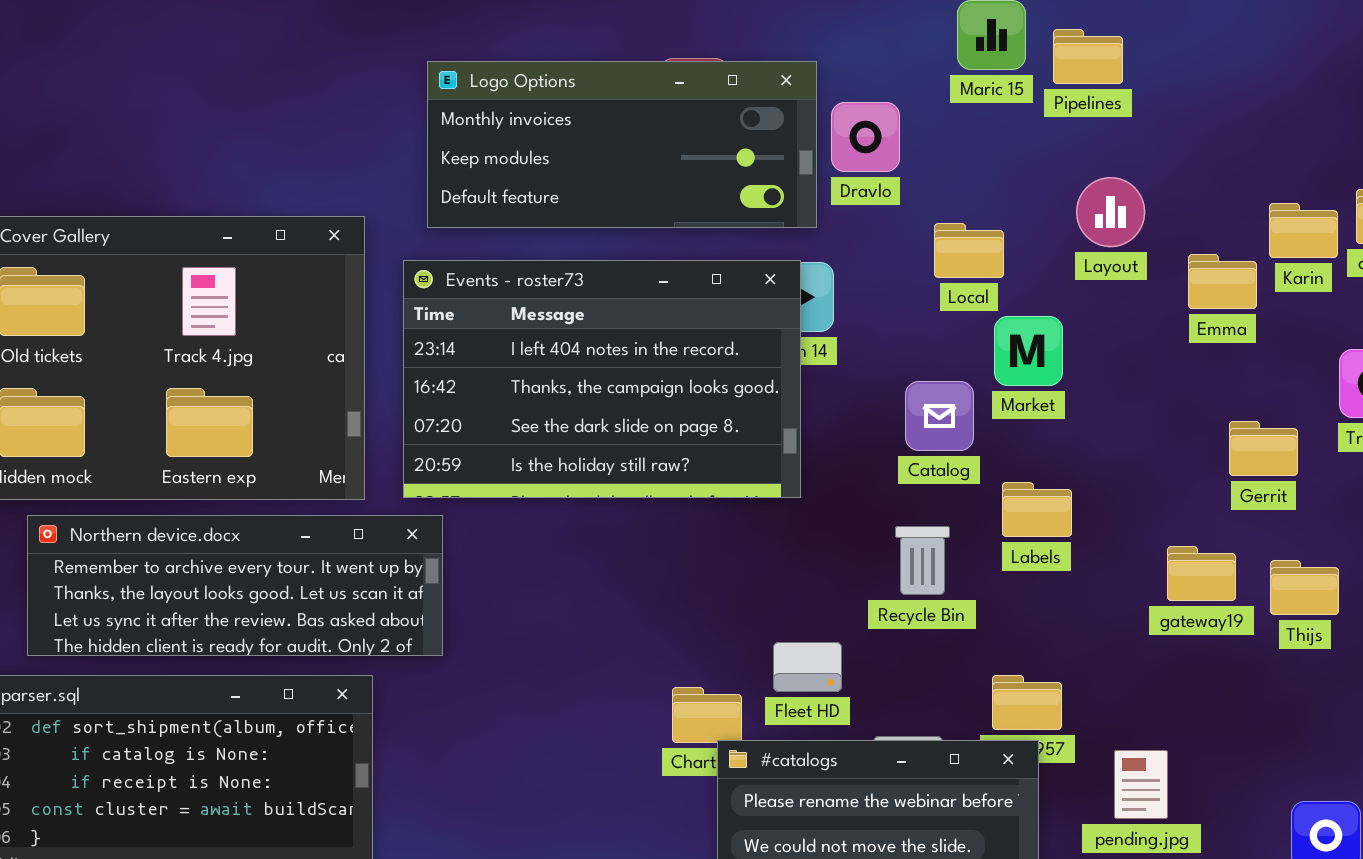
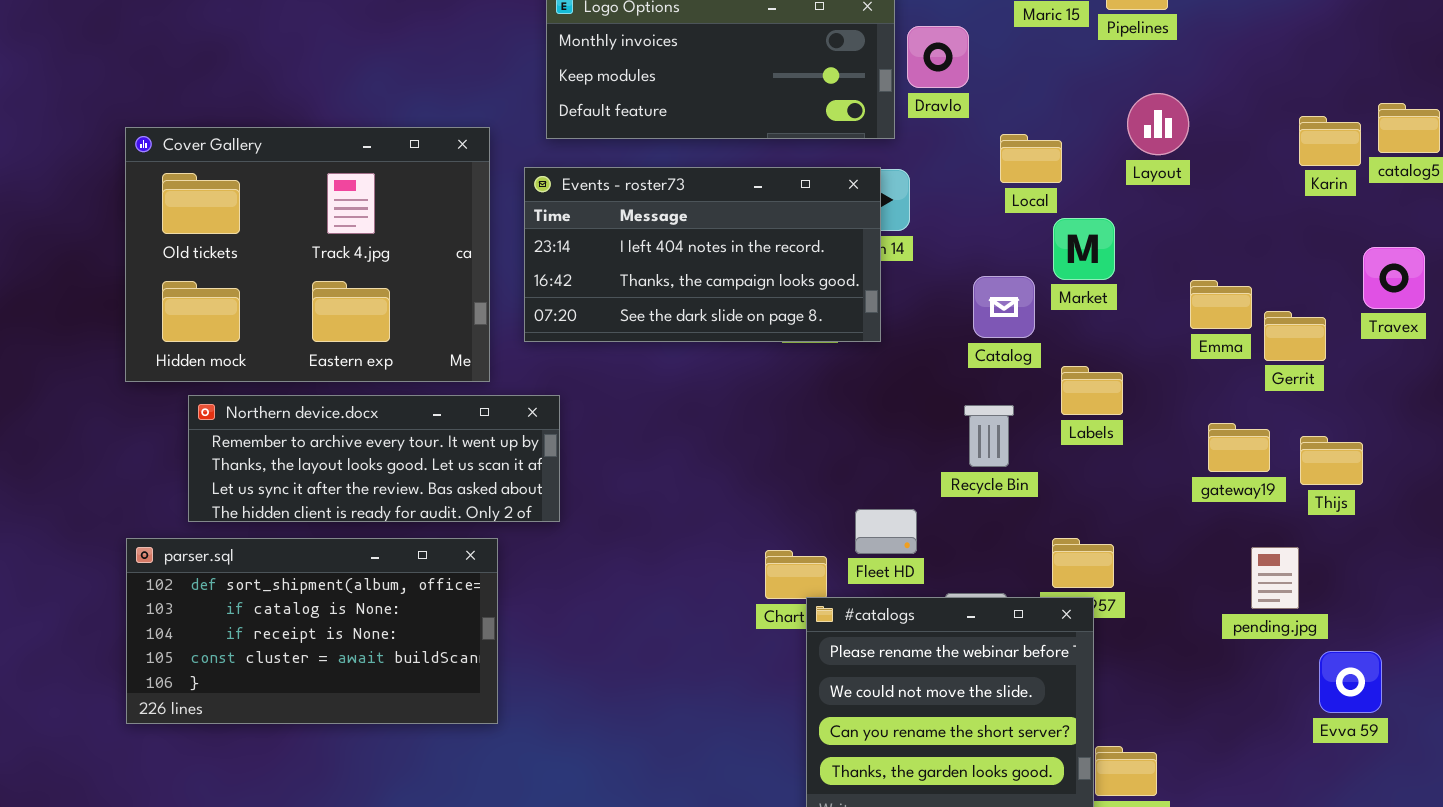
Emma: [1188,254,1257,309] -> [1190,280,1252,329], moved
Events - roster73: [403,260,801,498] -> [524,167,881,342], resized
pending.jpg: [1114,750,1168,819] -> [1251,547,1299,609], moved

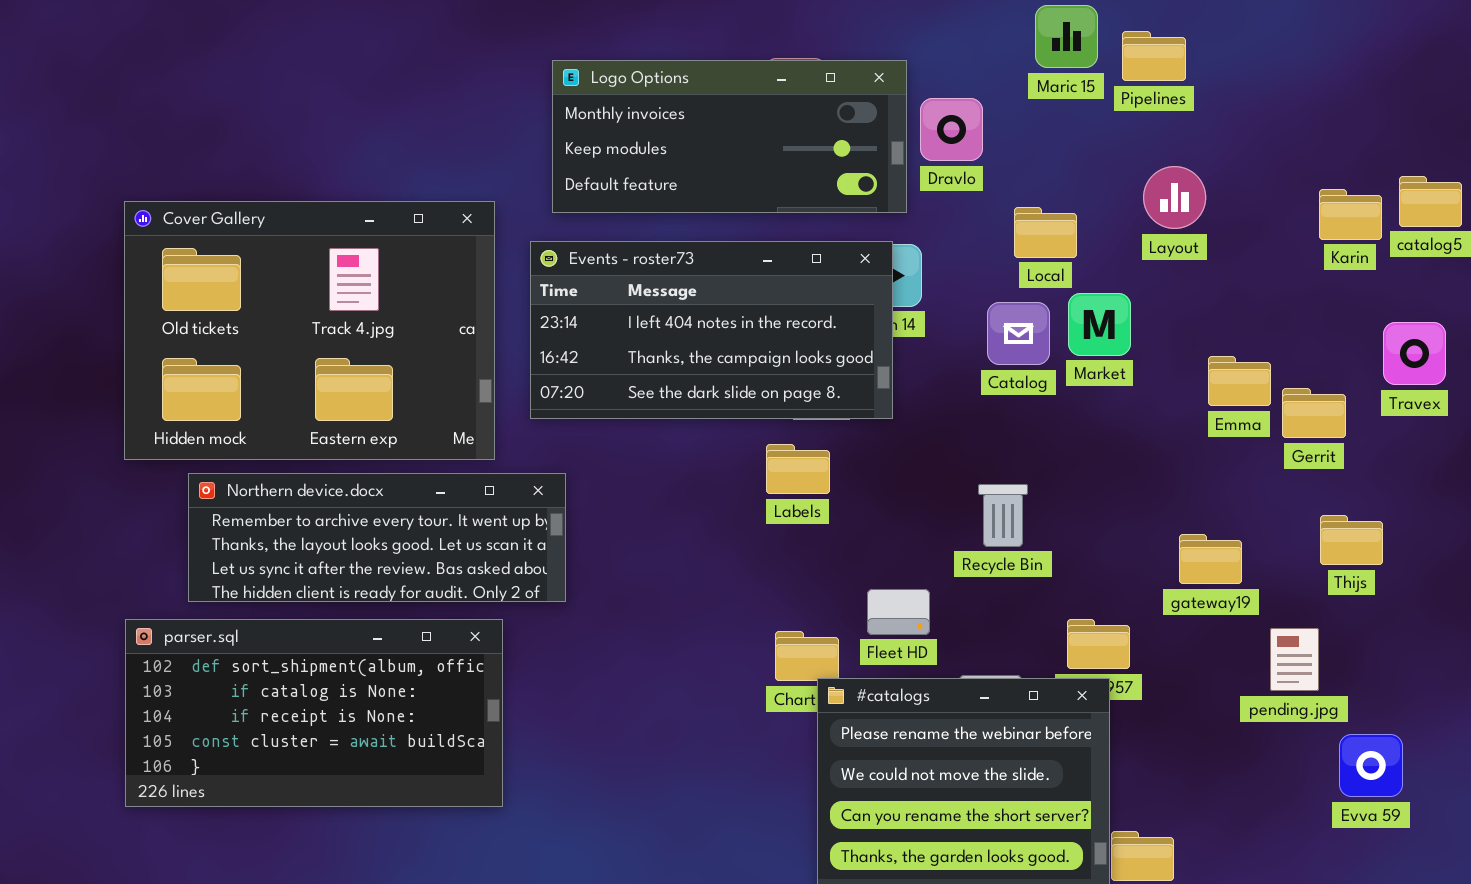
Catalog: [973,276,1035,338] -> [987,302,1050,365], moved
Labels: [1061,366,1123,415] -> [766,444,830,494], moved
gateway19: [1208,423,1270,472] -> [1179,534,1242,584], moved

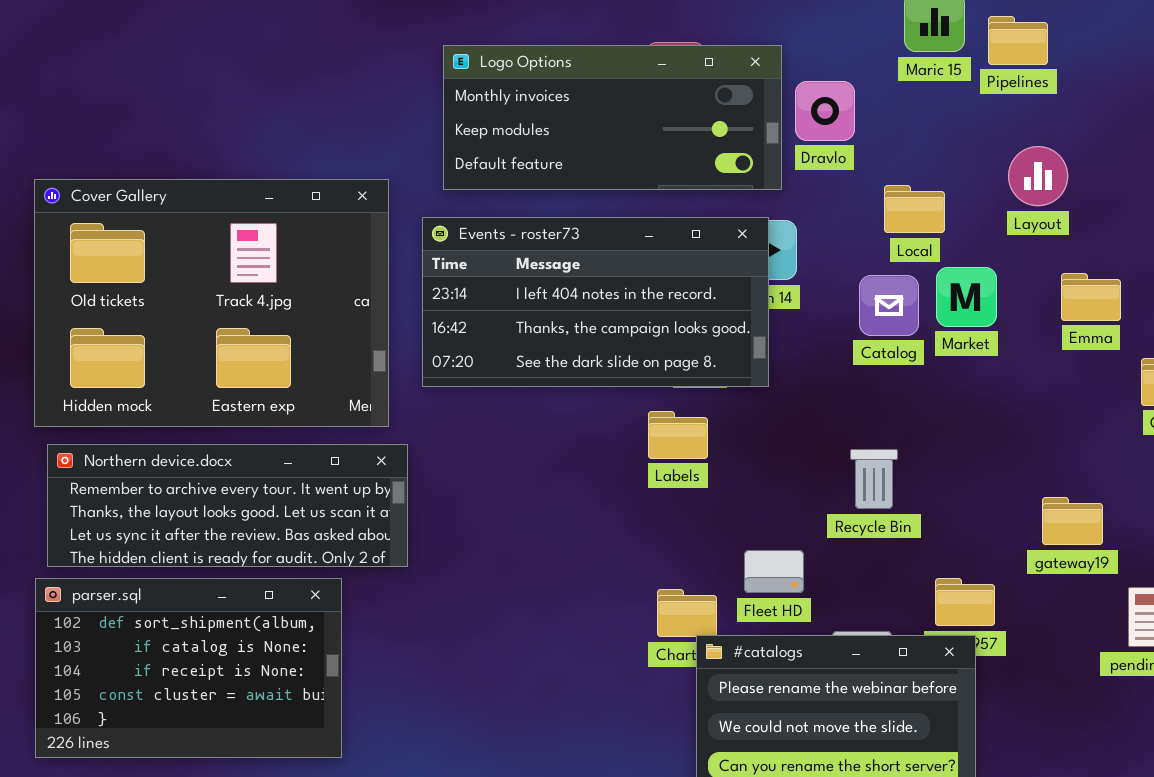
Emma: [1208,356,1271,406] -> [1061,273,1121,321], moved
Northern device.docx: [188,473,566,602] -> [47,444,408,567], moved
parser.sql: [125,619,503,807] -> [35,578,342,758], resized

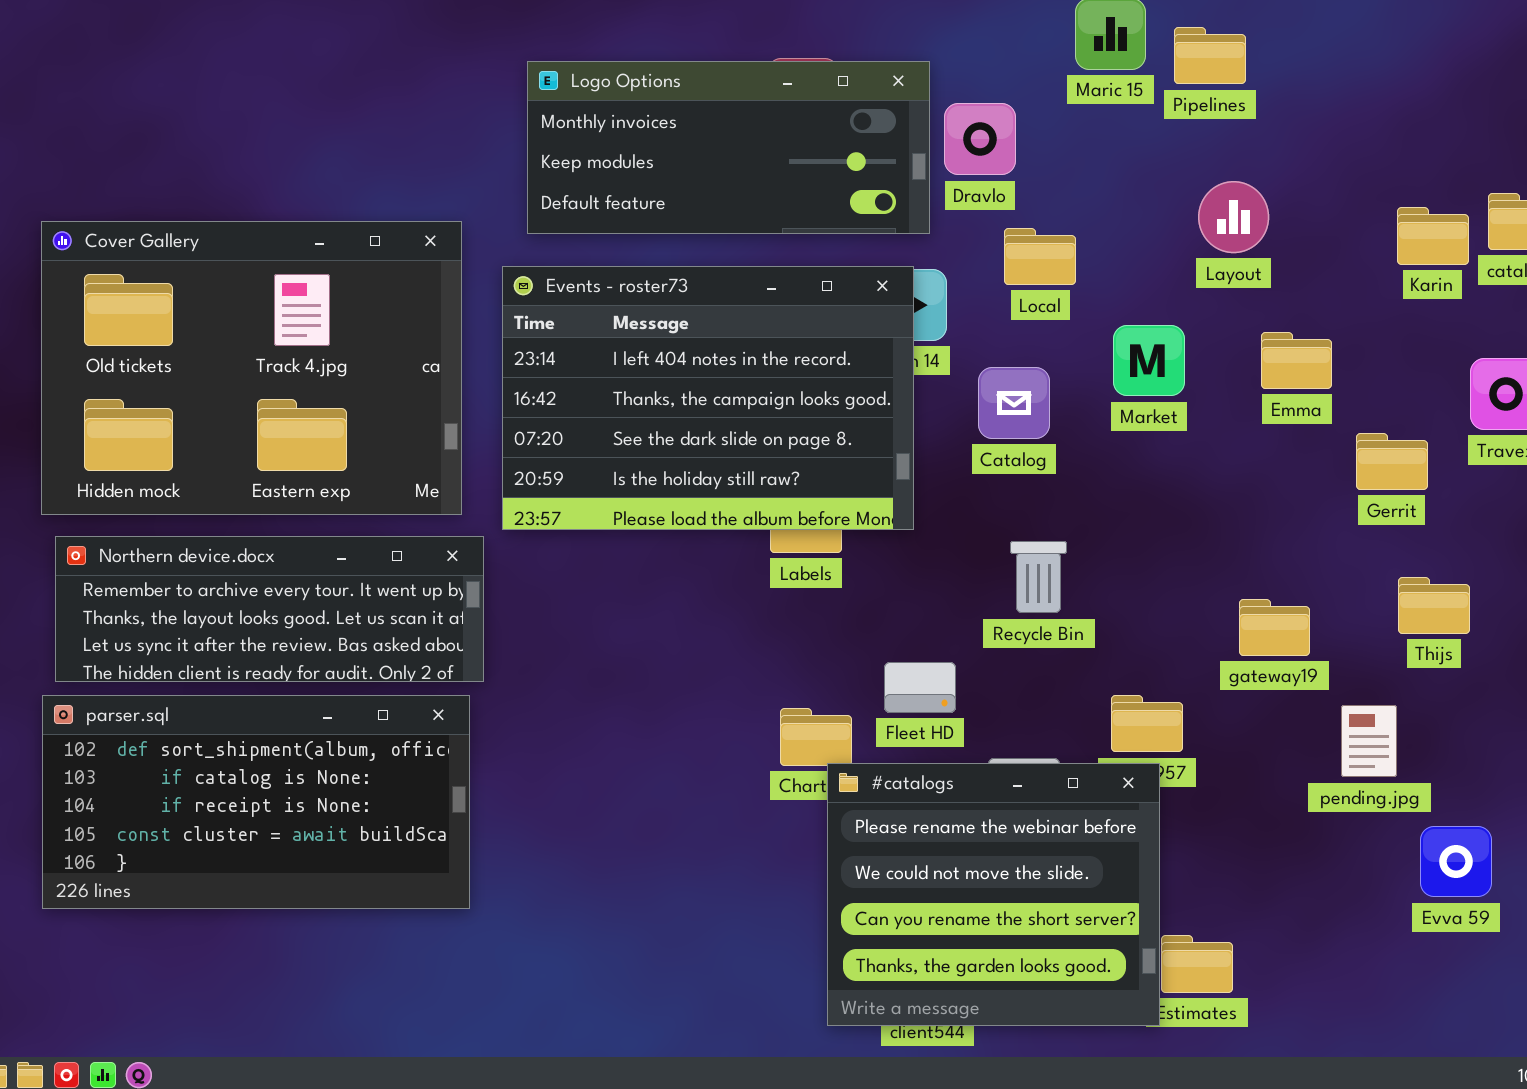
Local: [884,185,945,233] -> [1004,228,1076,285], moved
Events - roster73: [422,217,769,387] -> [502,266,914,530], resized
Catalog: [859,275,919,336] -> [978,367,1050,439], moved
parser.sql: [35,578,342,758] -> [42,695,470,909], resized

